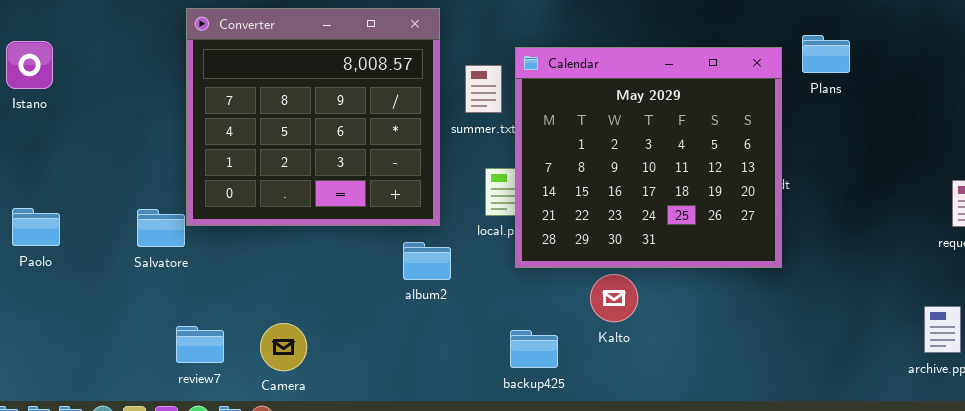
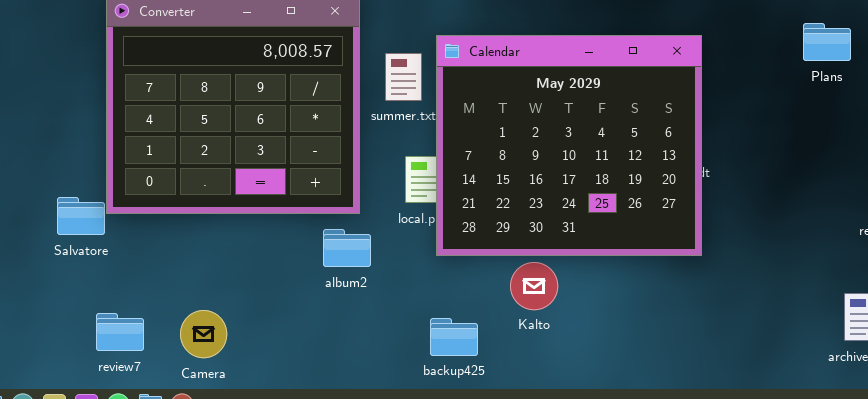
Plans: [802,35,850,73] -> [803,23,851,61], moved

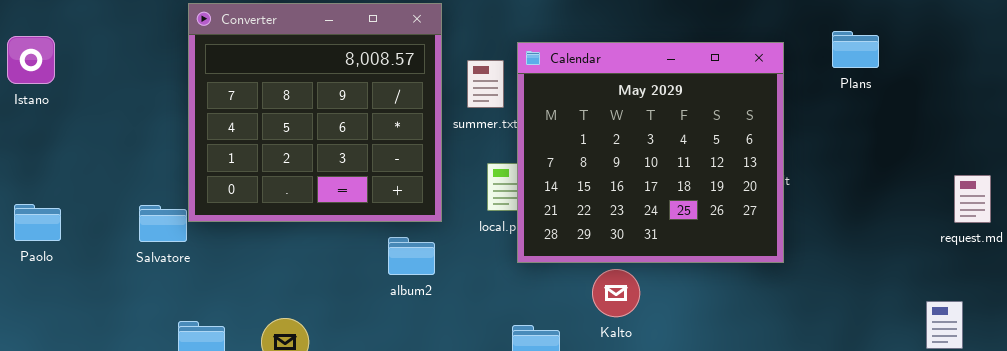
Plans: [803,23,851,61] -> [832,31,879,68], moved
album2: [323,229,371,267] -> [388,237,435,275], moved

